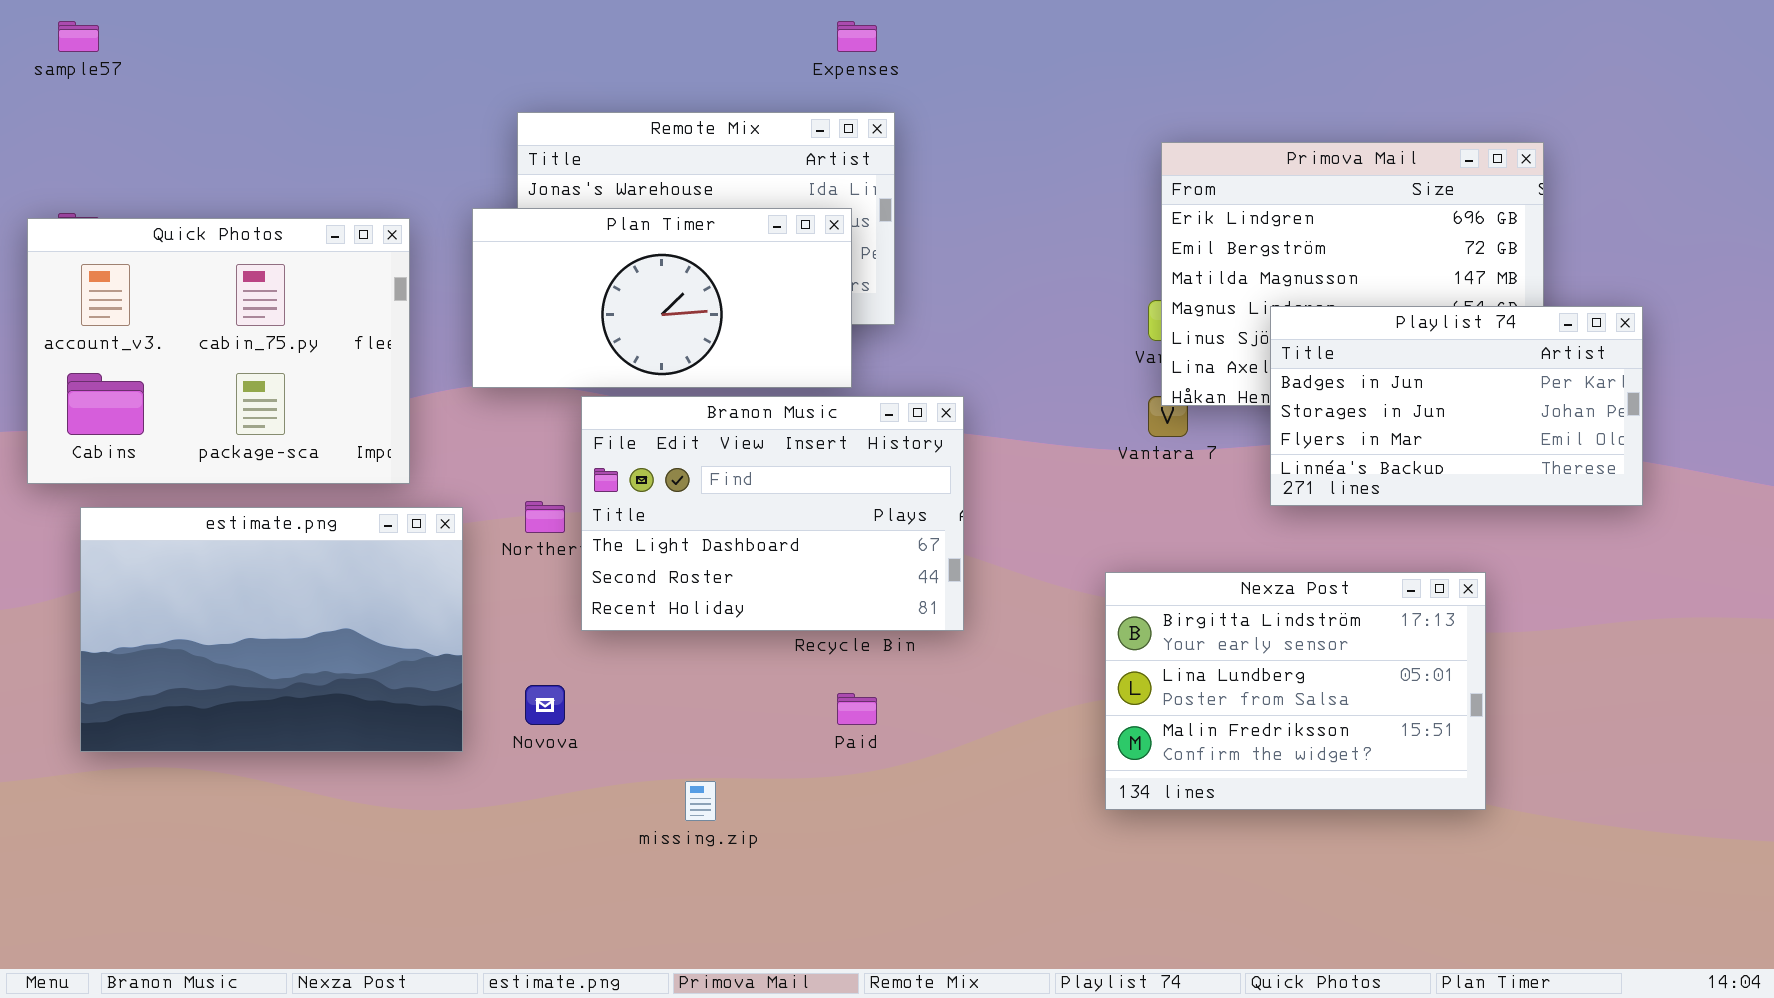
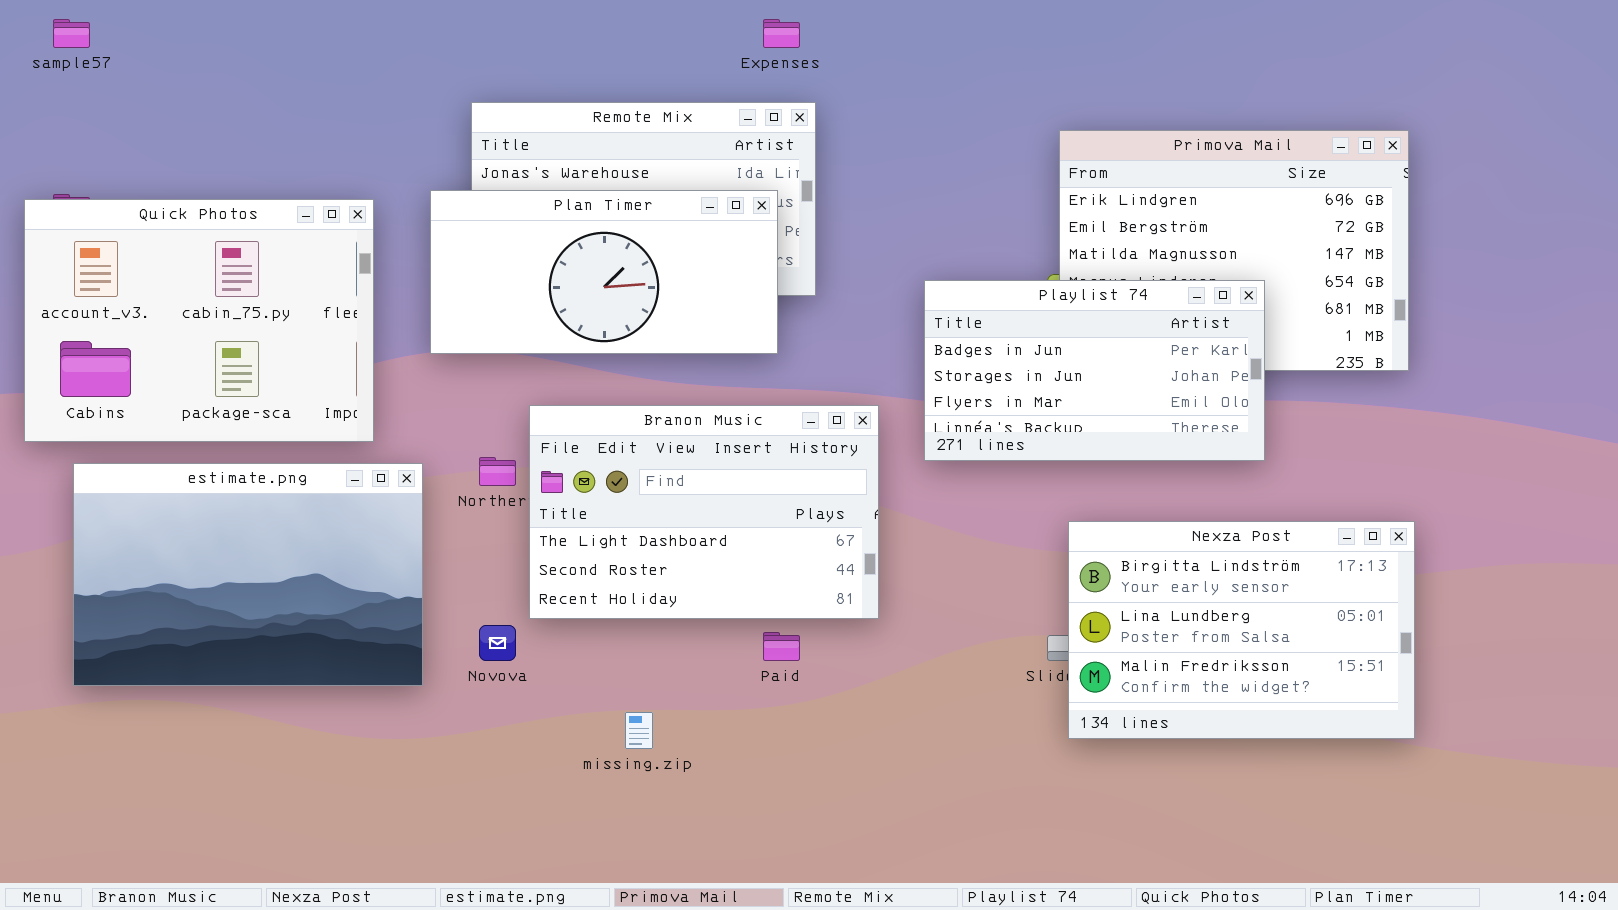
Playlist 74: [1270,306,1643,506] -> [924,280,1265,461], moved
Branon Music: [581,396,964,631] -> [529,405,879,619], moved
Nexza Post: [1105,572,1486,810] -> [1068,521,1415,739], moved

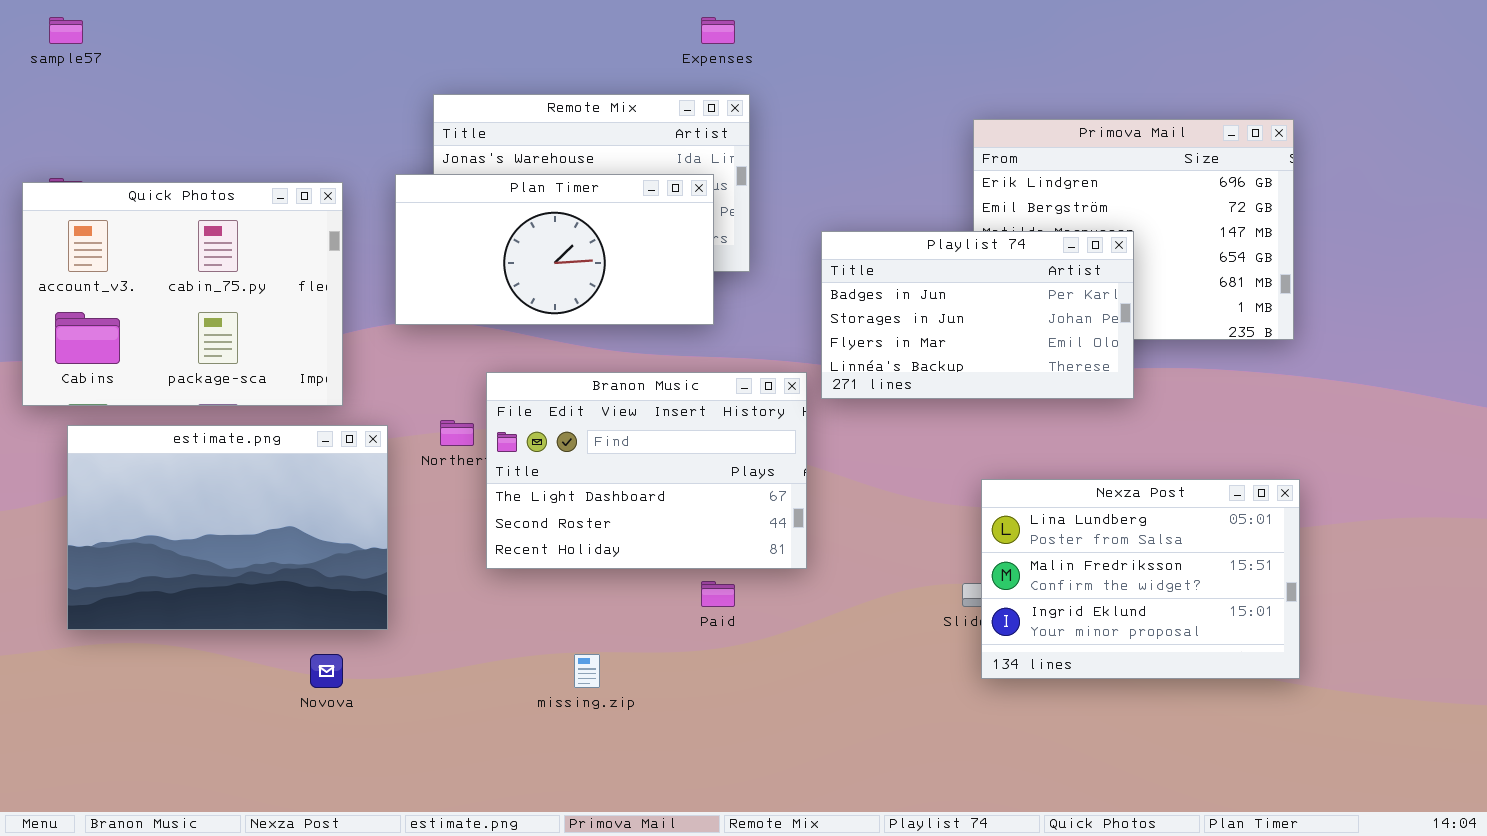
Playlist 74: [924,280,1265,461] -> [821,231,1134,399], moved
Nexza Post: [1068,521,1415,739] -> [981,479,1300,679], scrolled down 1 row
Novova: [479,625,516,661] -> [310,654,343,688], moved

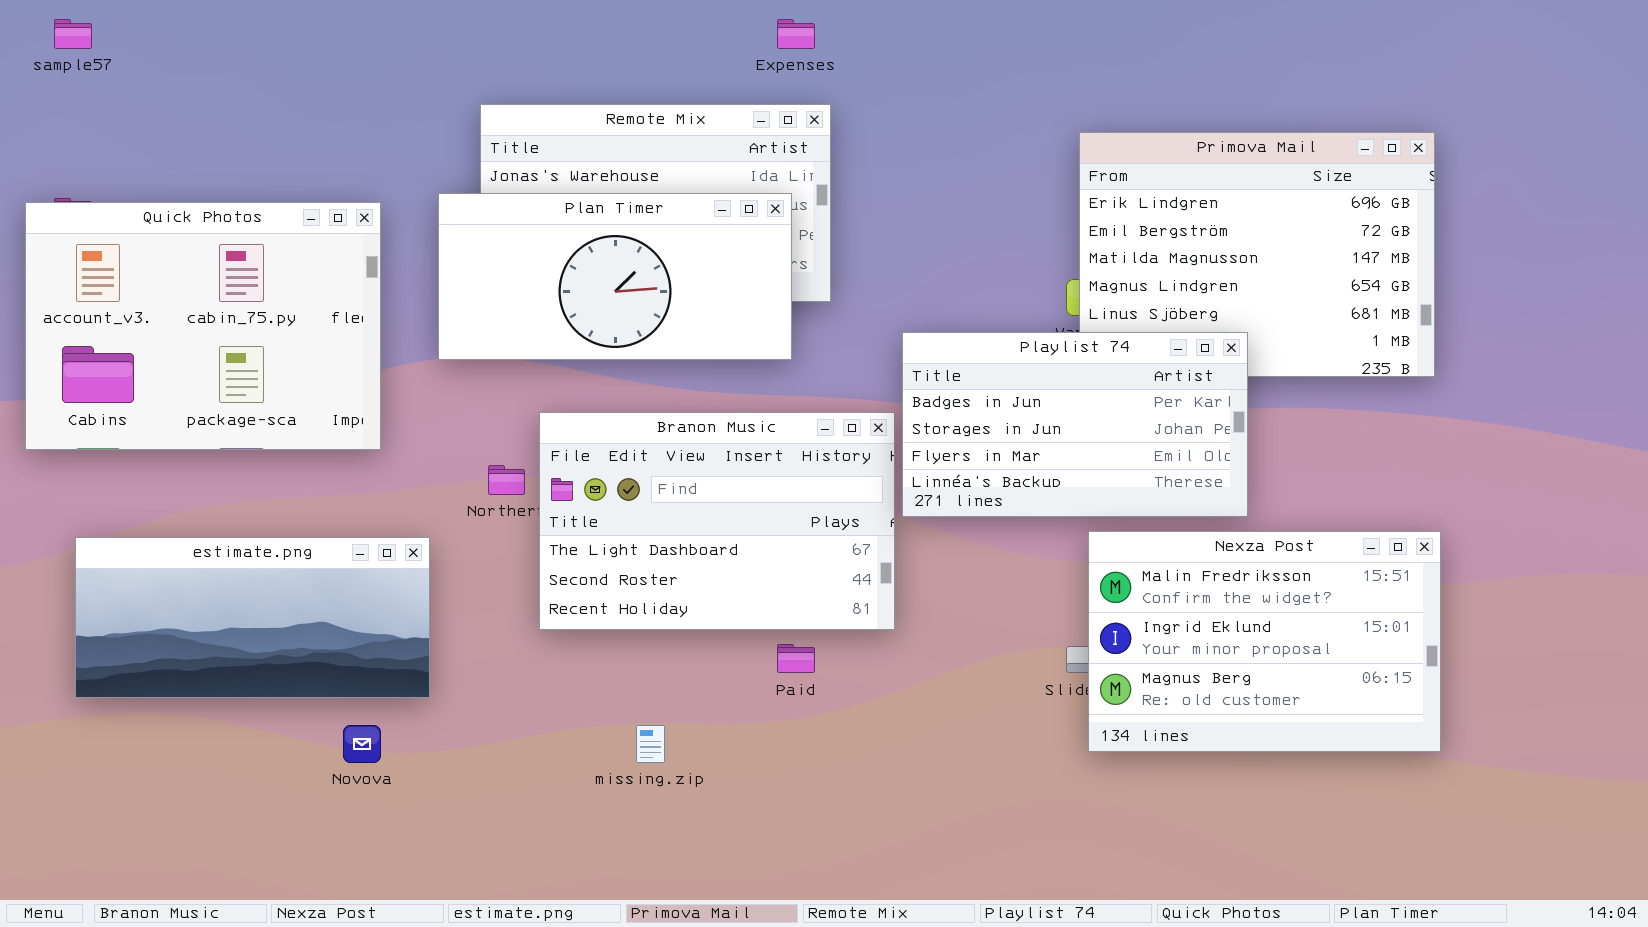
Playlist 74: [821,231,1134,399] -> [902,332,1248,517], moved
estimate.png: [67,425,388,630] -> [75,537,430,698], resized
Nexza Post: [981,479,1300,679] -> [1088,531,1441,752], scrolled down 1 row

